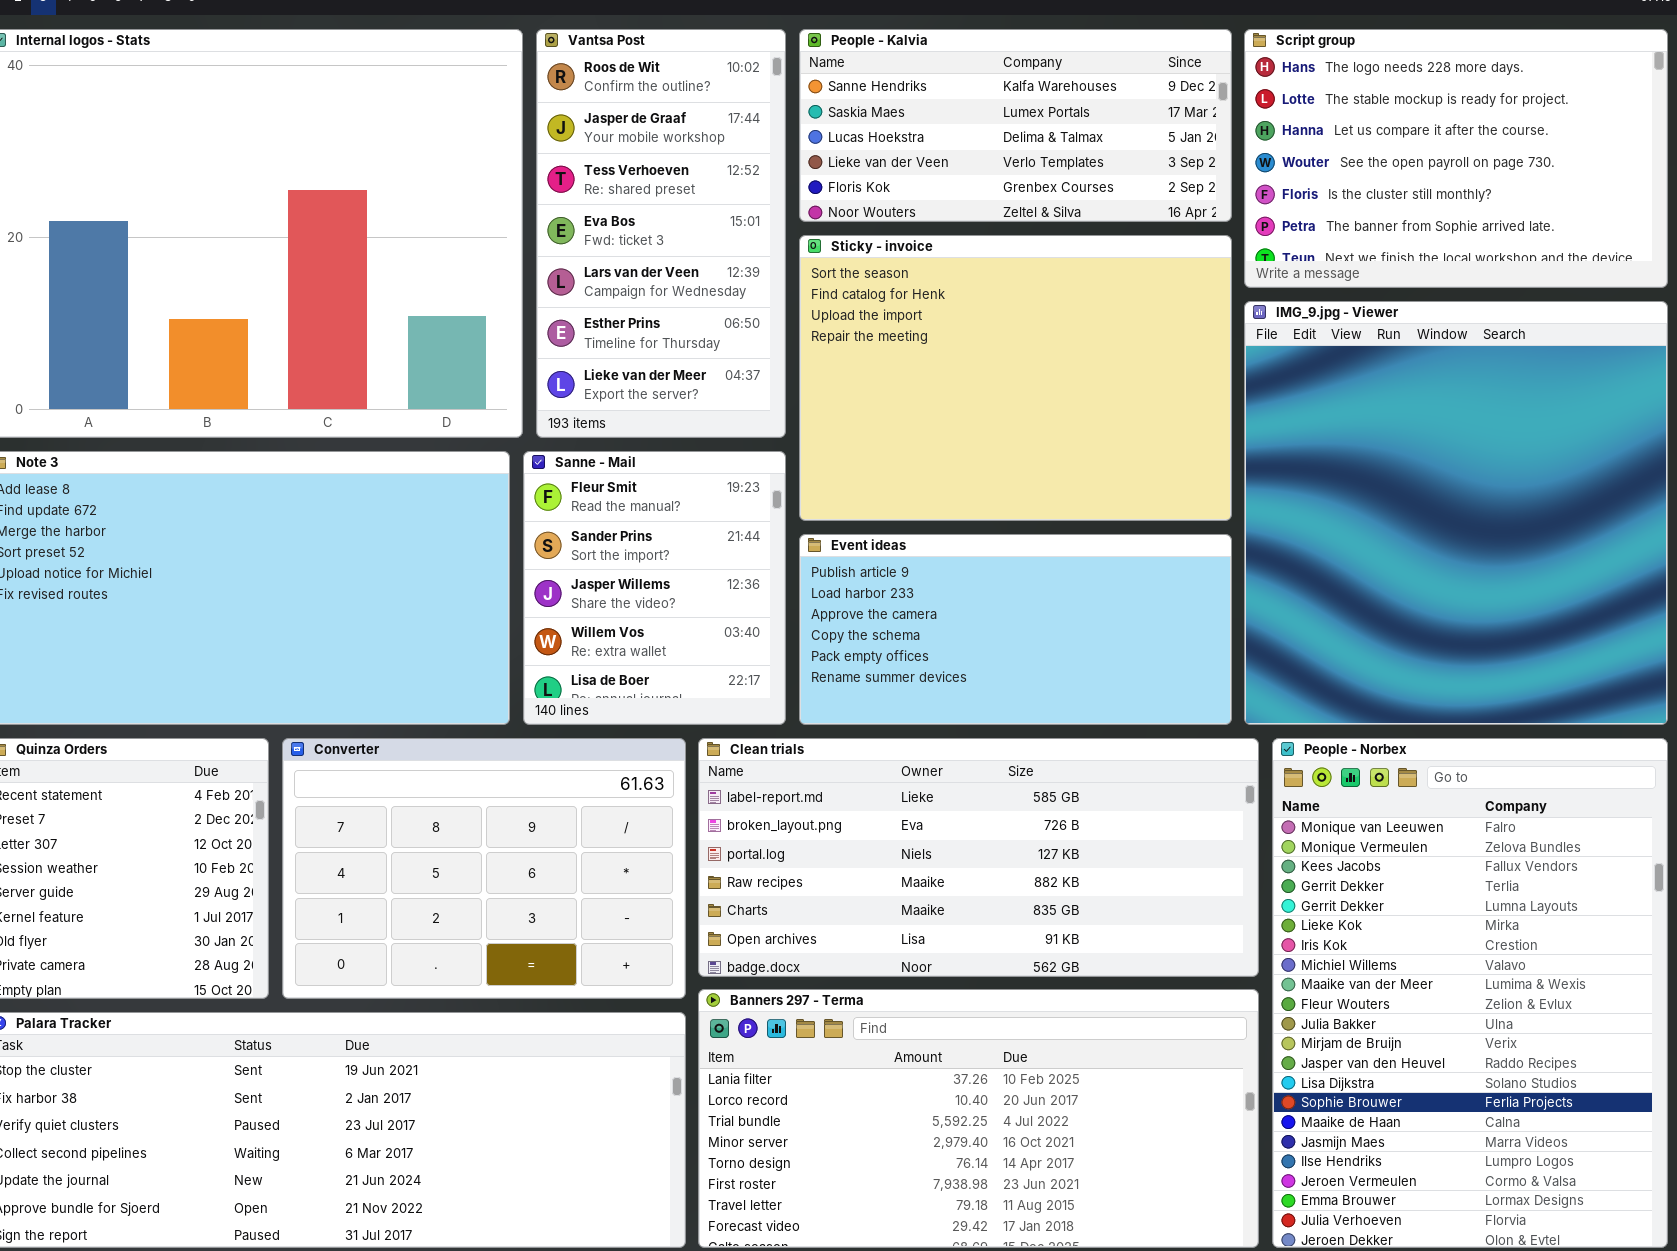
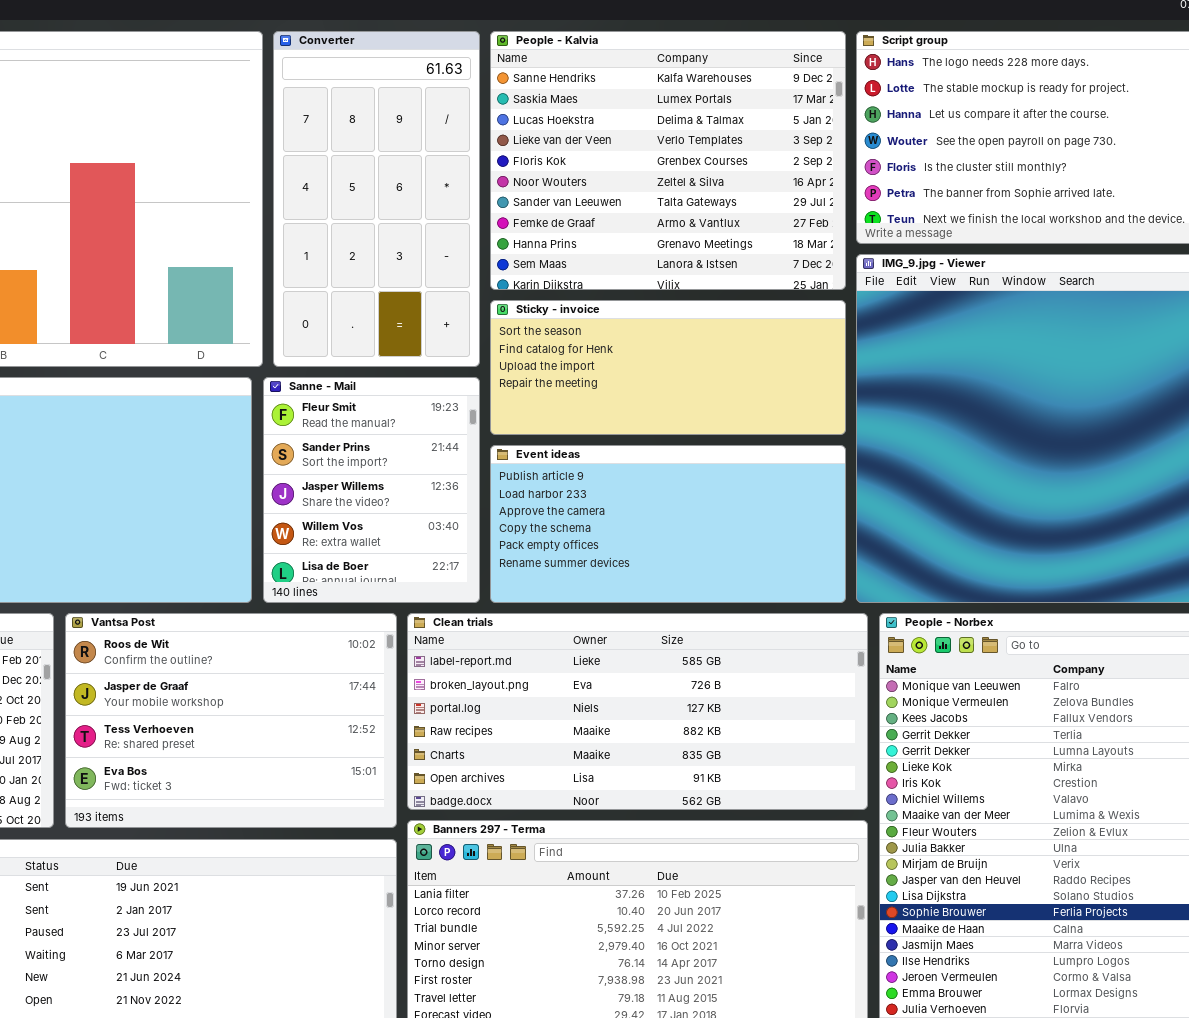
Vantsa Post: [536,29,786,438] -> [65,613,397,828], moved, resized
People - Kalvia: [799,29,1232,222] -> [490,31,846,290], resized
Sticky - invoice: [799,235,1232,521] -> [490,300,846,435], resized
Converter: [282,738,686,999] -> [273,31,480,367], moved, resized

